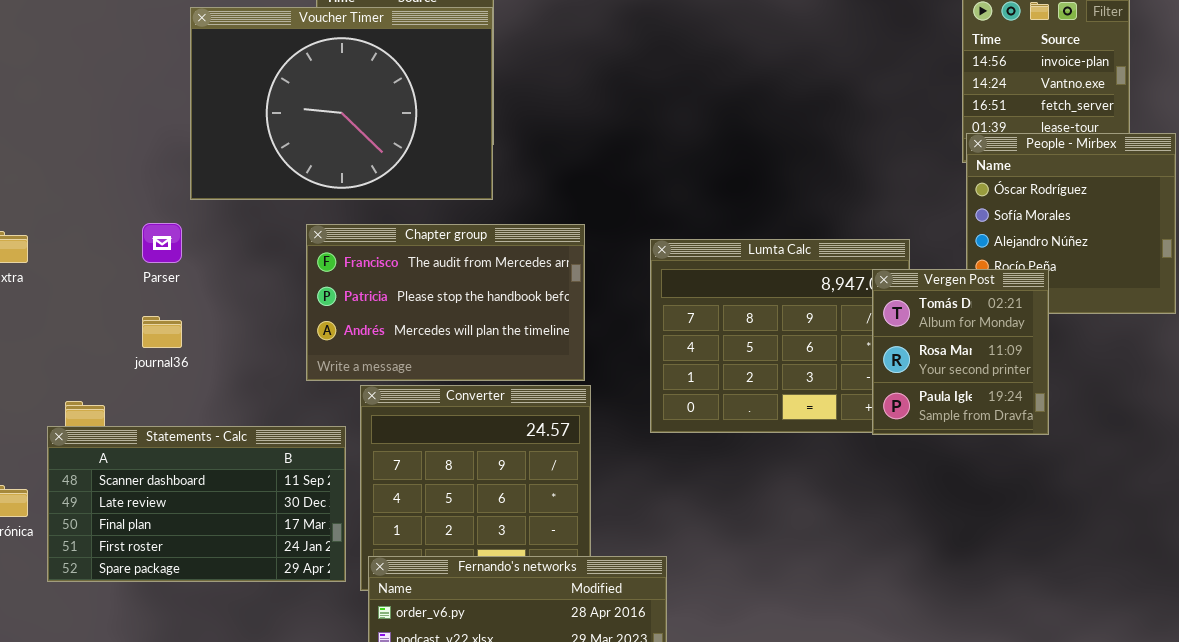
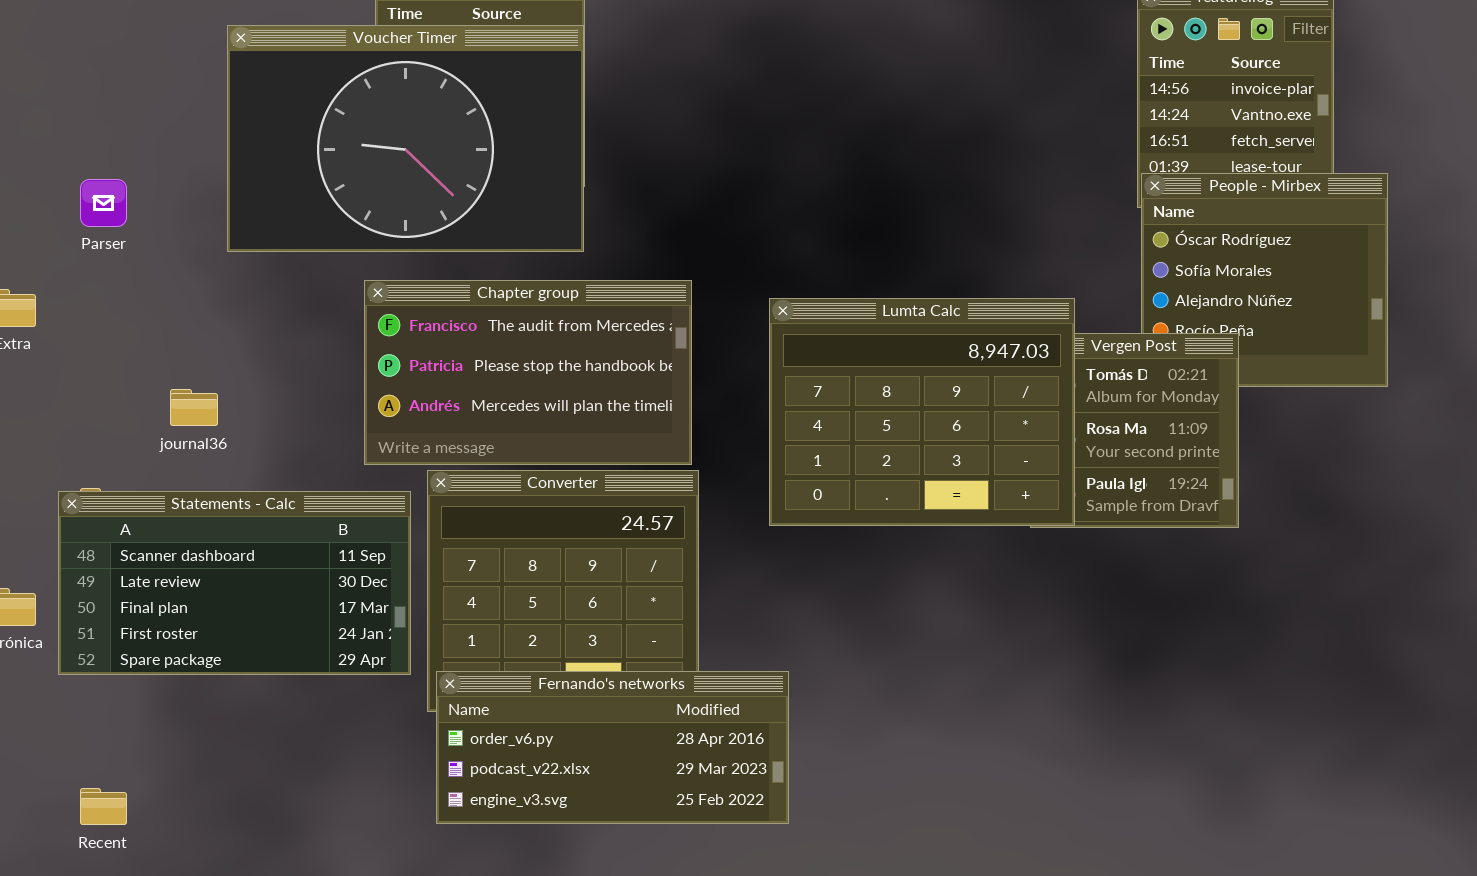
Parser: [142,223,182,263] -> [80,179,127,227], moved
Lumta Calc: [650,239,910,433] -> [769,298,1075,526], raised
Statements - Calc: [47,426,346,582] -> [58,491,411,675], moved

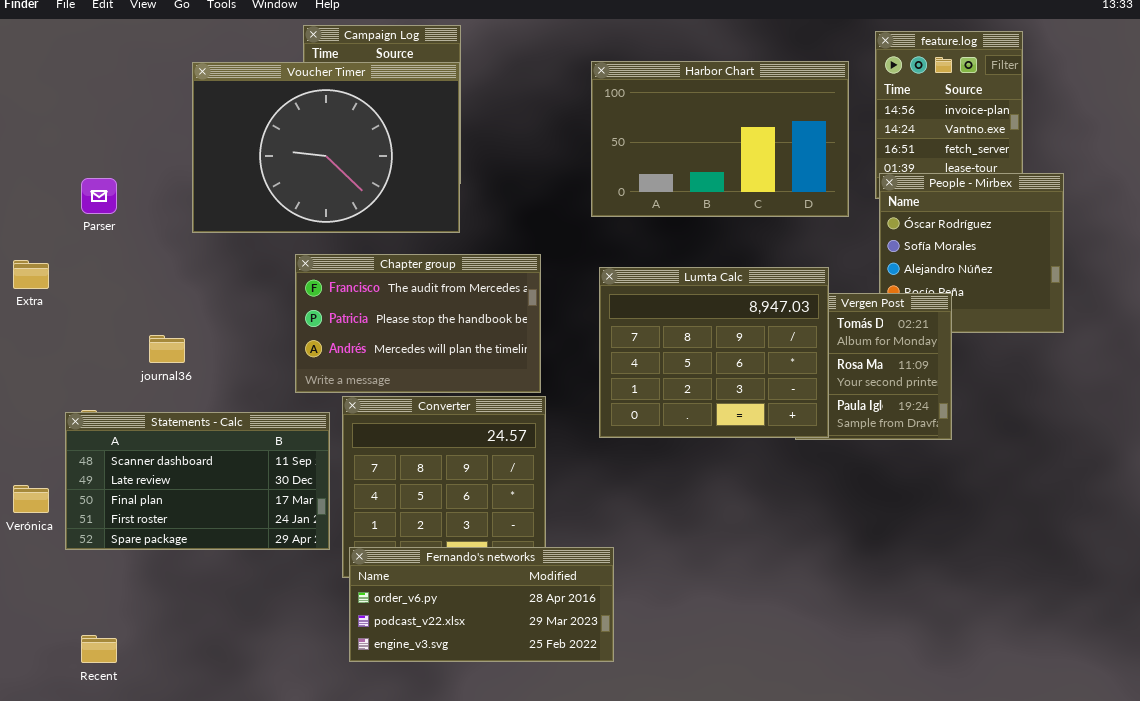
Harbor Chart: none -> [591,61,849,217], opened

